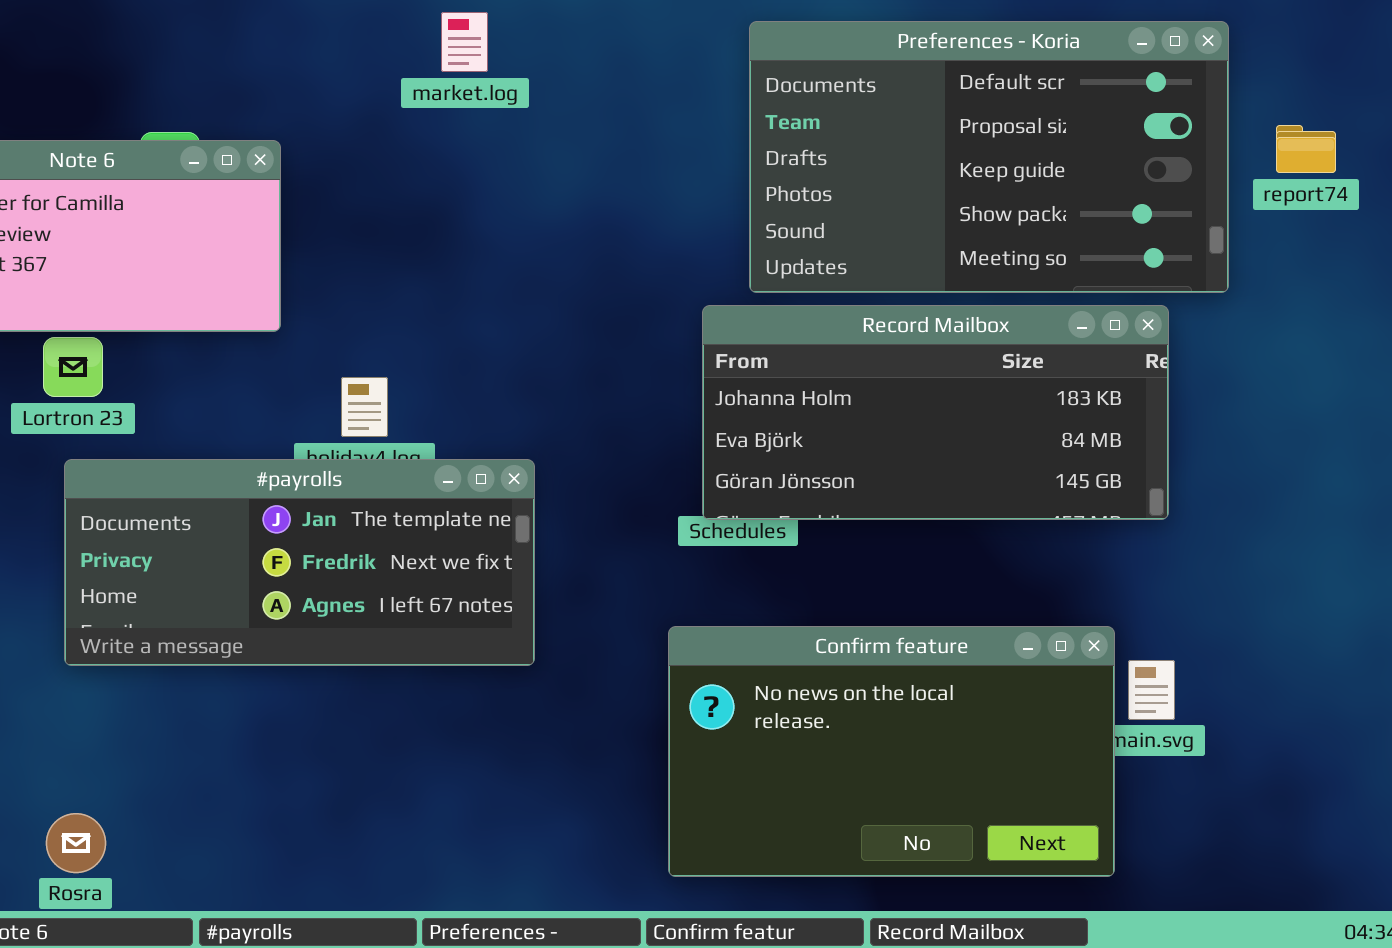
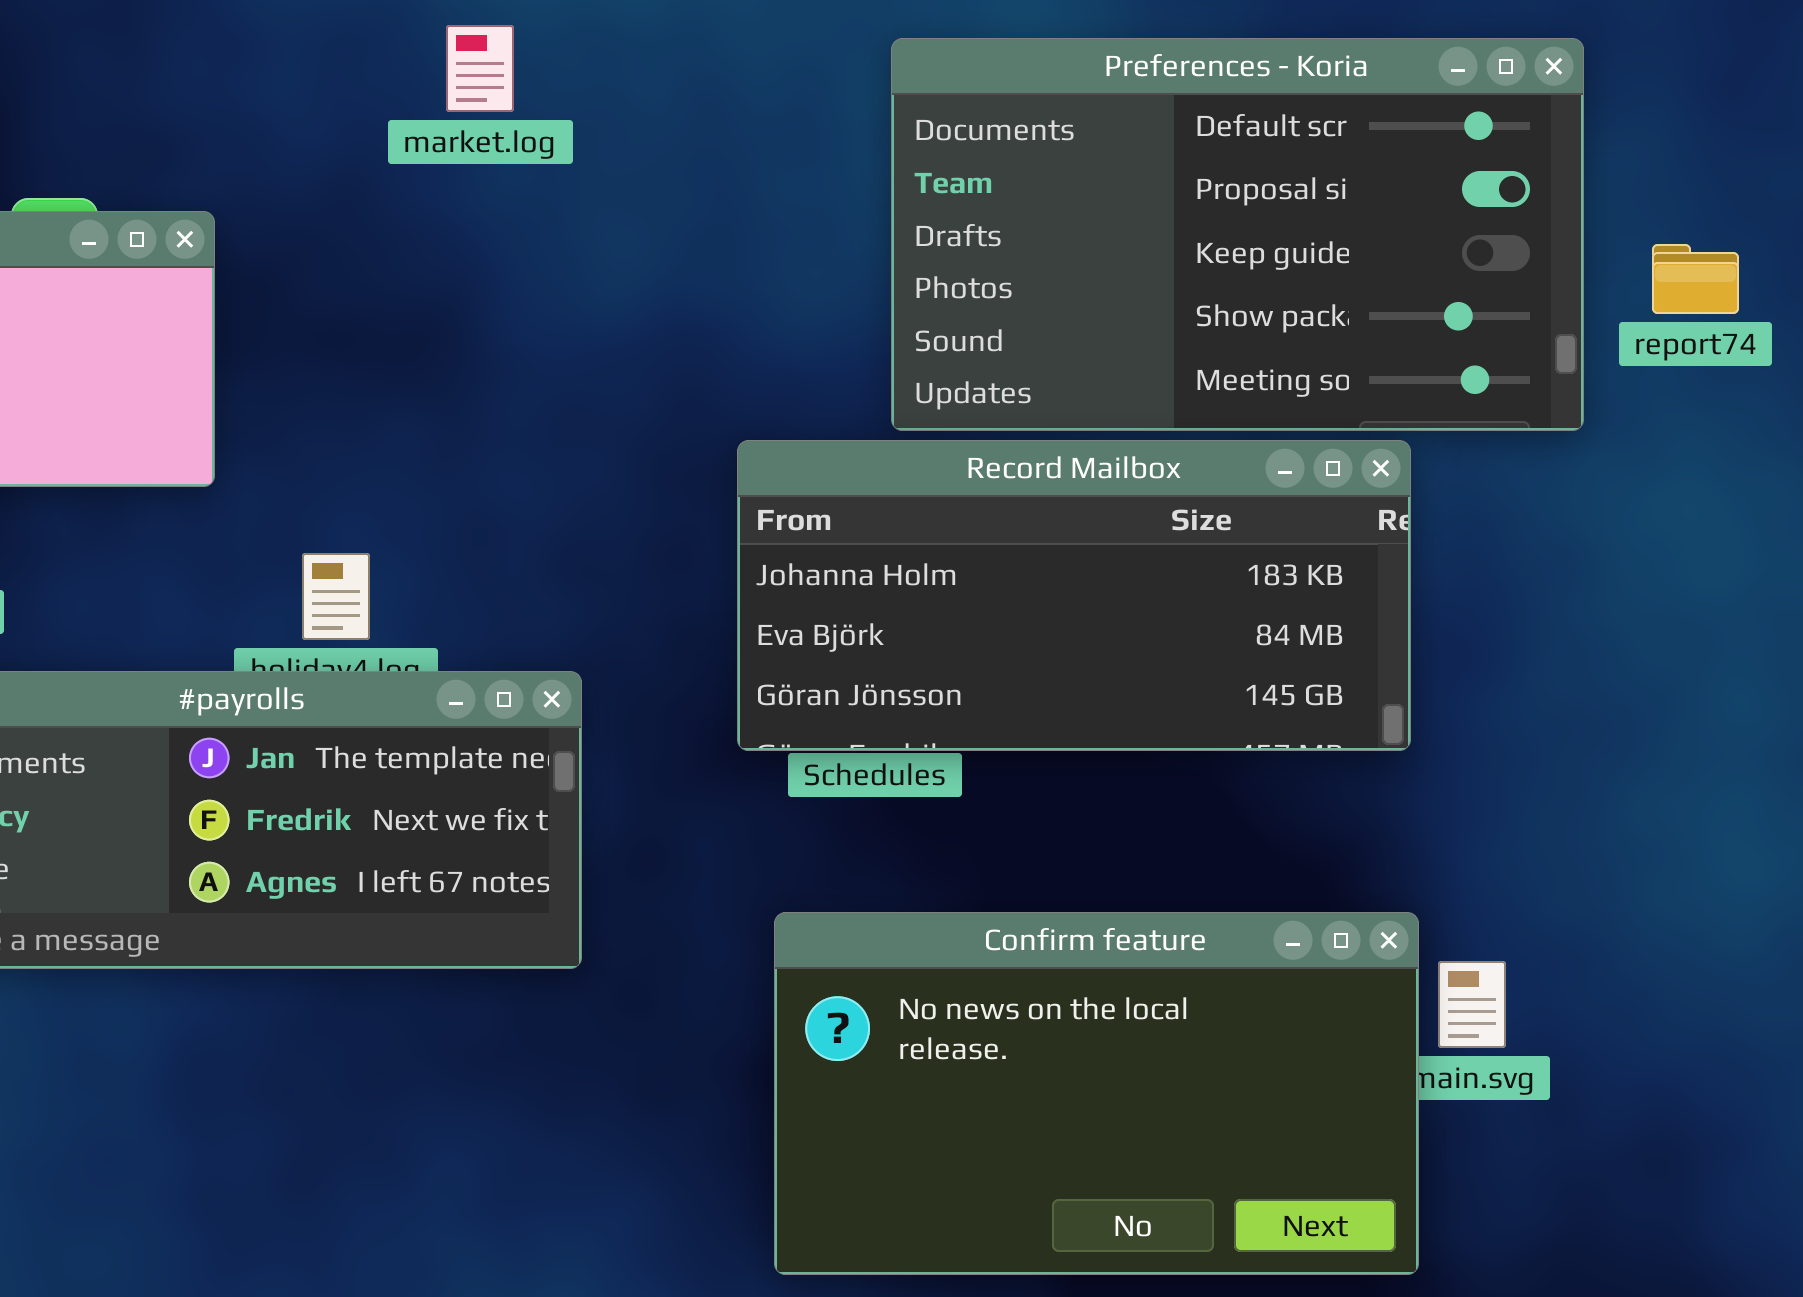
report74: [1276,125,1336,173] -> [1652,244,1739,314], moved
Record Mailbox: [702,305,1169,520] -> [737,440,1411,751], moved

